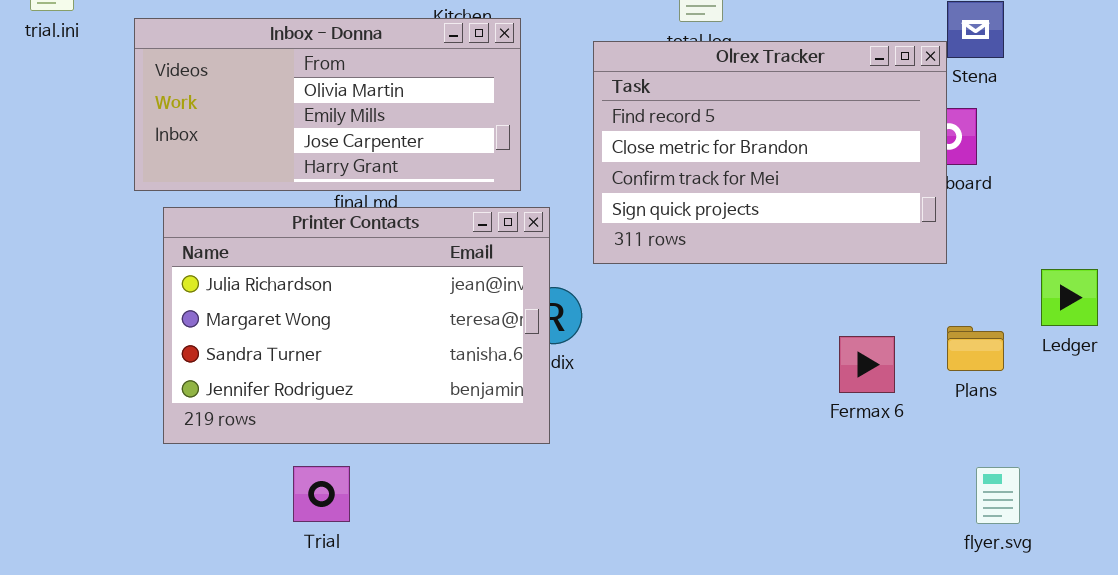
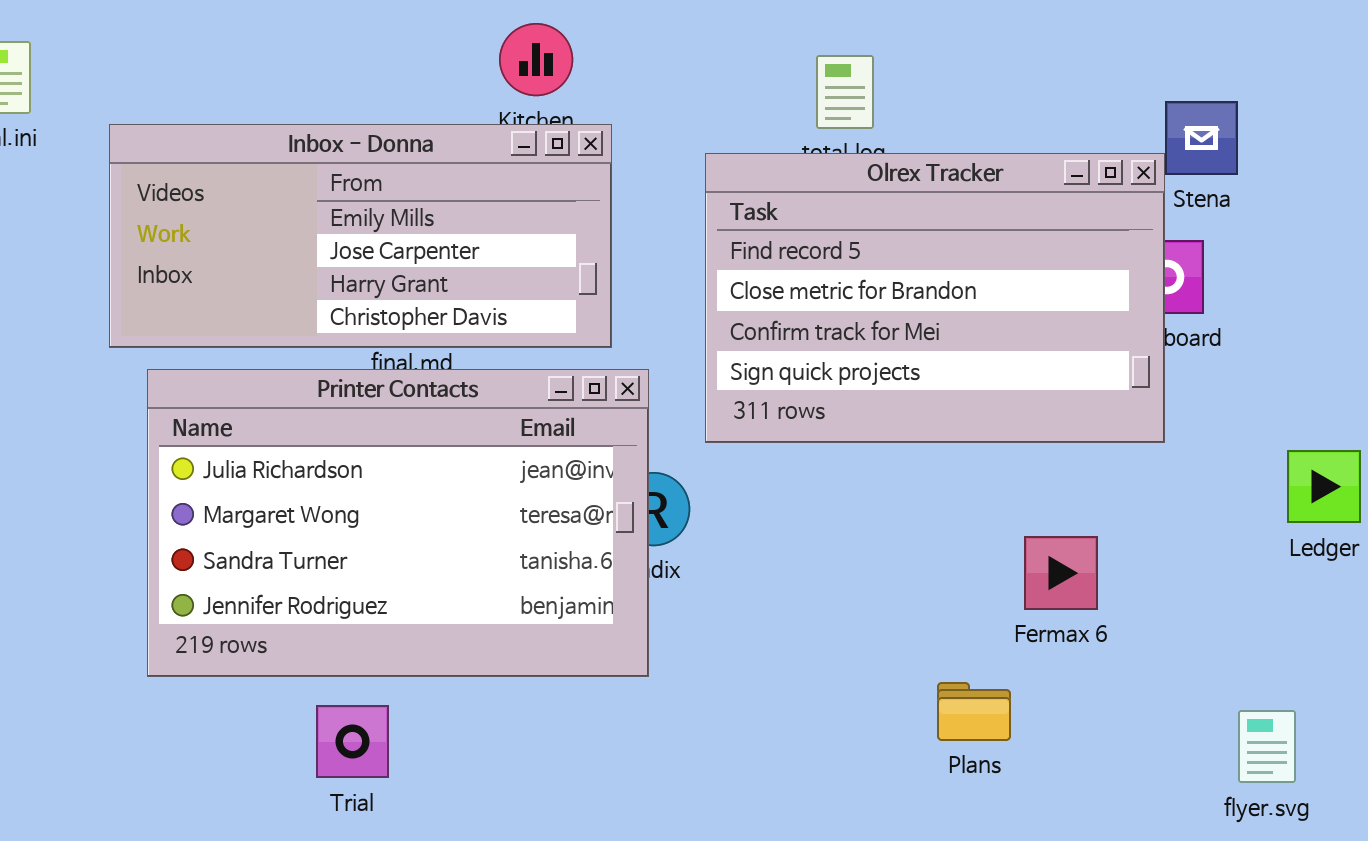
Inbox - Donna: [134,18,521,191] -> [109,124,612,348], scrolled down 1 row
Plans: [947,326,1004,371] -> [937,682,1011,741], moved
flyer.svg: [976,467,1020,524] -> [1238,710,1296,783], moved

